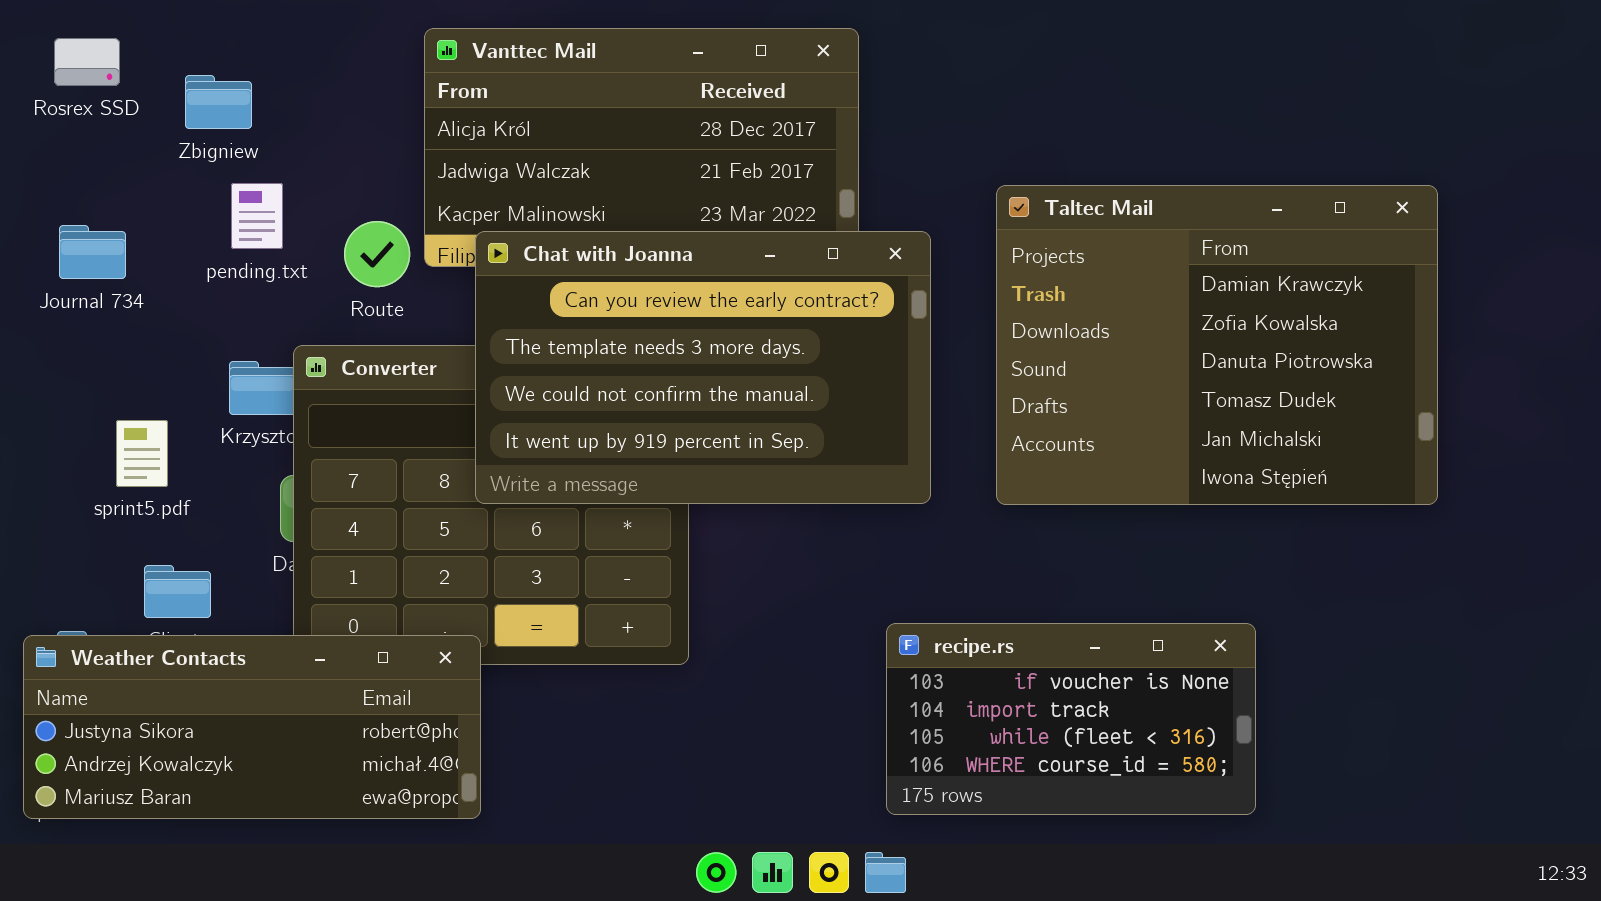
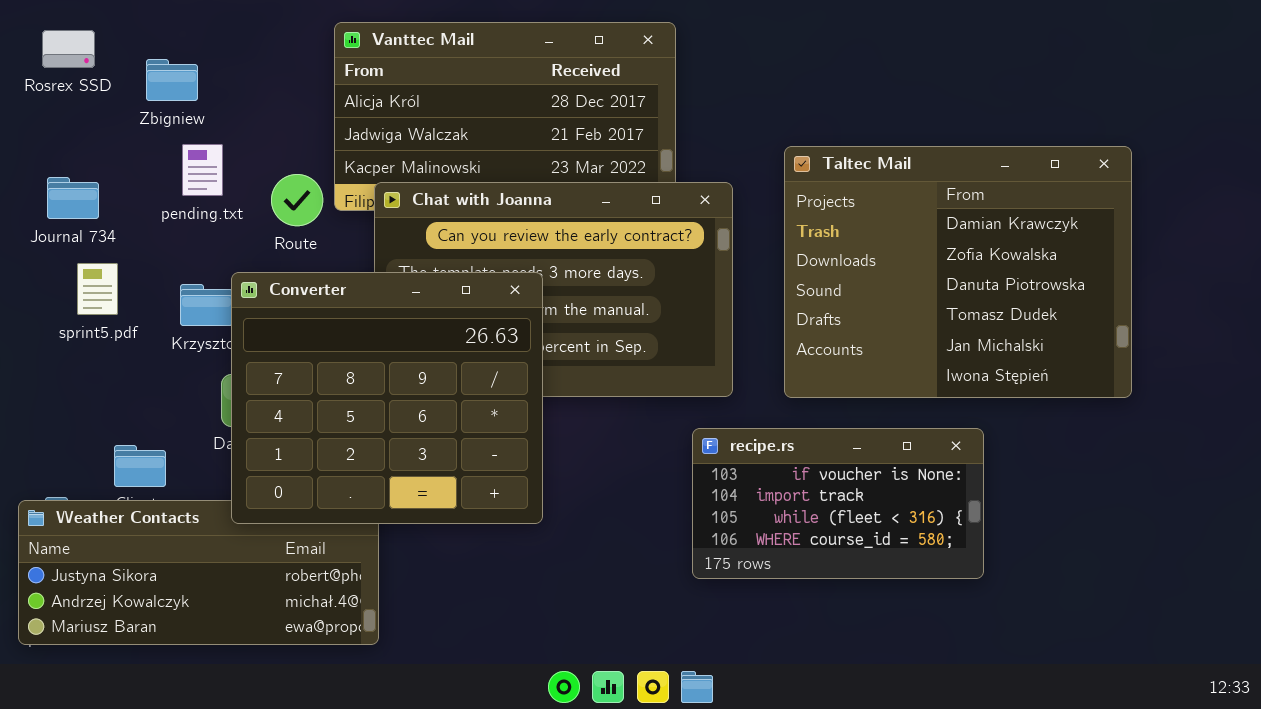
Converter: [293,345,689,665] -> [231,272,543,524], raised
sprint5.pdf: [116,420,168,487] -> [77,263,118,315], moved
recipe.rs: [886,623,1256,815] -> [692,428,984,579], moved

